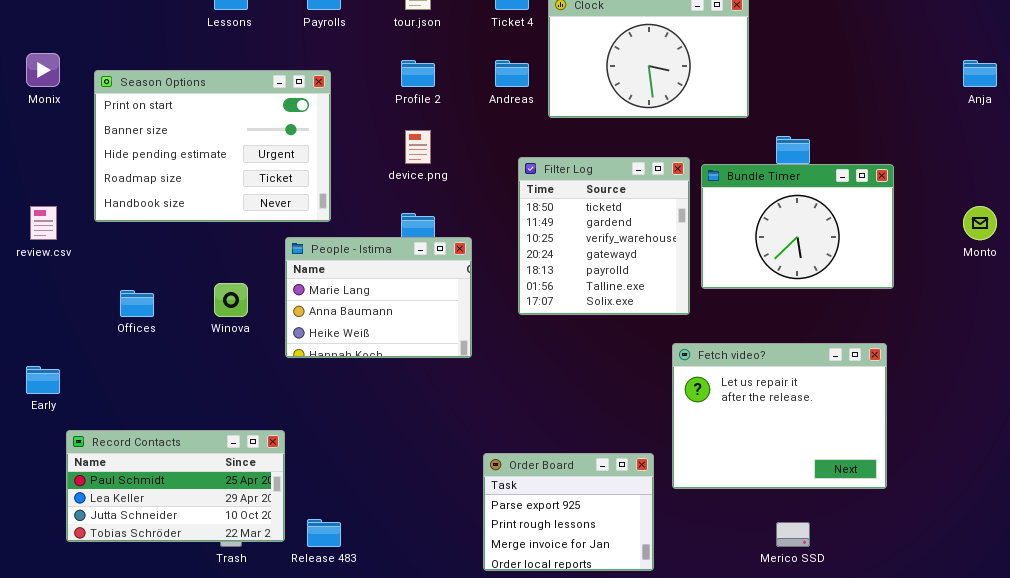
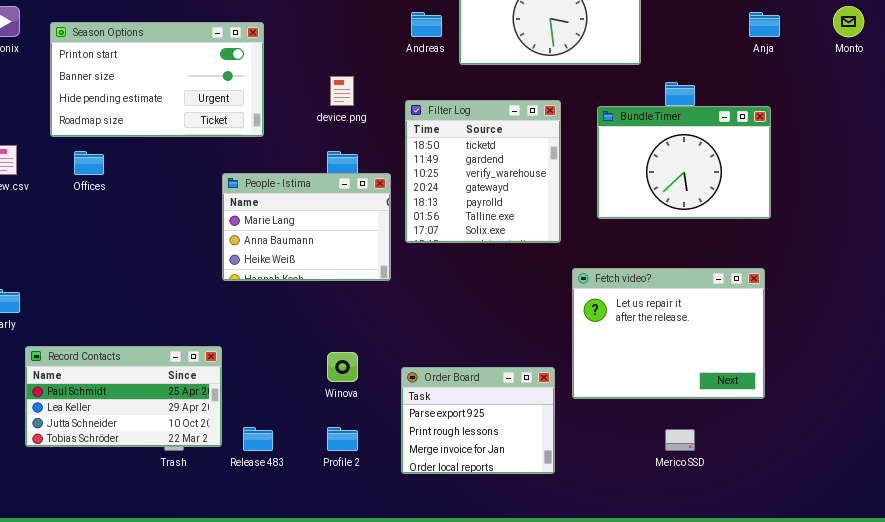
Profile 2: [401,60,435,87] -> [327,427,358,451], moved
Anja: [963,60,997,87] -> [749,12,780,37], moved
Season Options: [94,70,331,222] -> [50,22,264,137], resized
Filter Log: [518,157,690,315] -> [405,100,561,243], moved
Monto: [963,206,997,240] -> [833,6,864,37], moved
Winova: [214,283,248,317] -> [327,352,358,382], moved
Offices: [120,290,154,317] -> [74,151,104,175], moved

